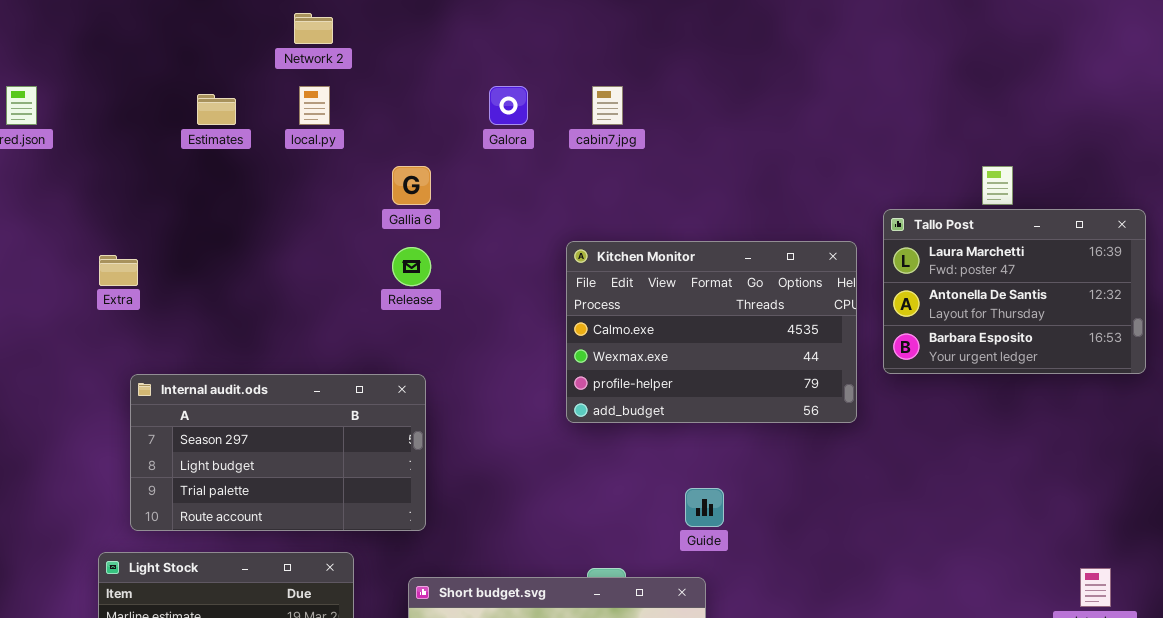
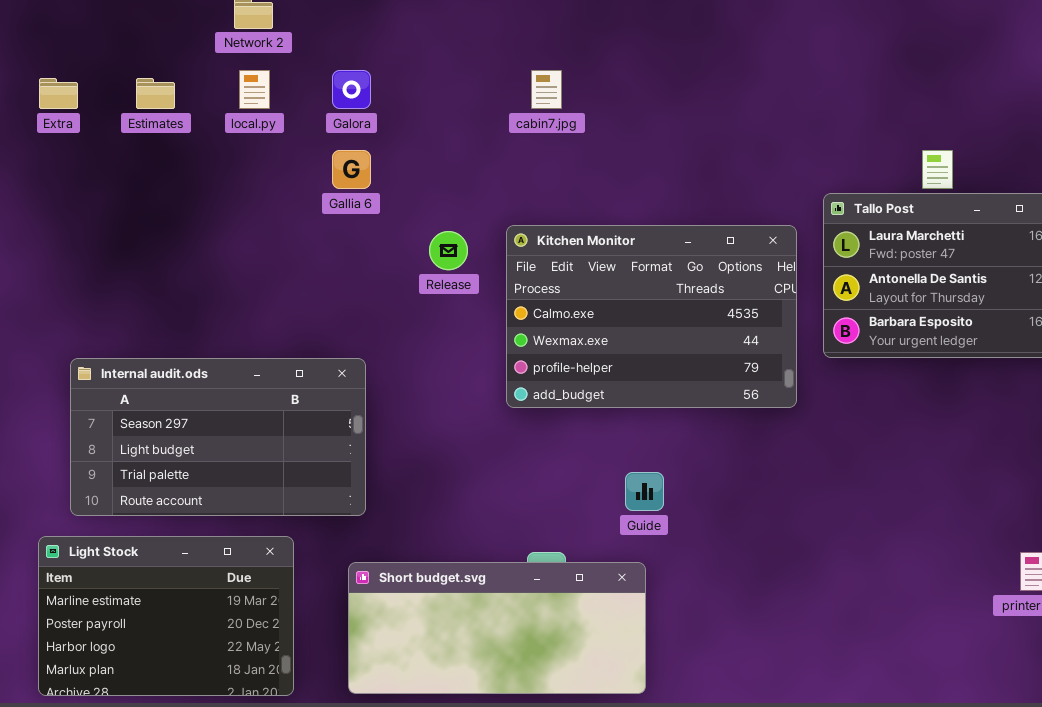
Galora: [489,86,528,125] -> [332,70,371,109], moved
Release: [392,247,431,286] -> [429,231,468,270], moved
Extra: [99,255,138,286] -> [39,78,78,109], moved

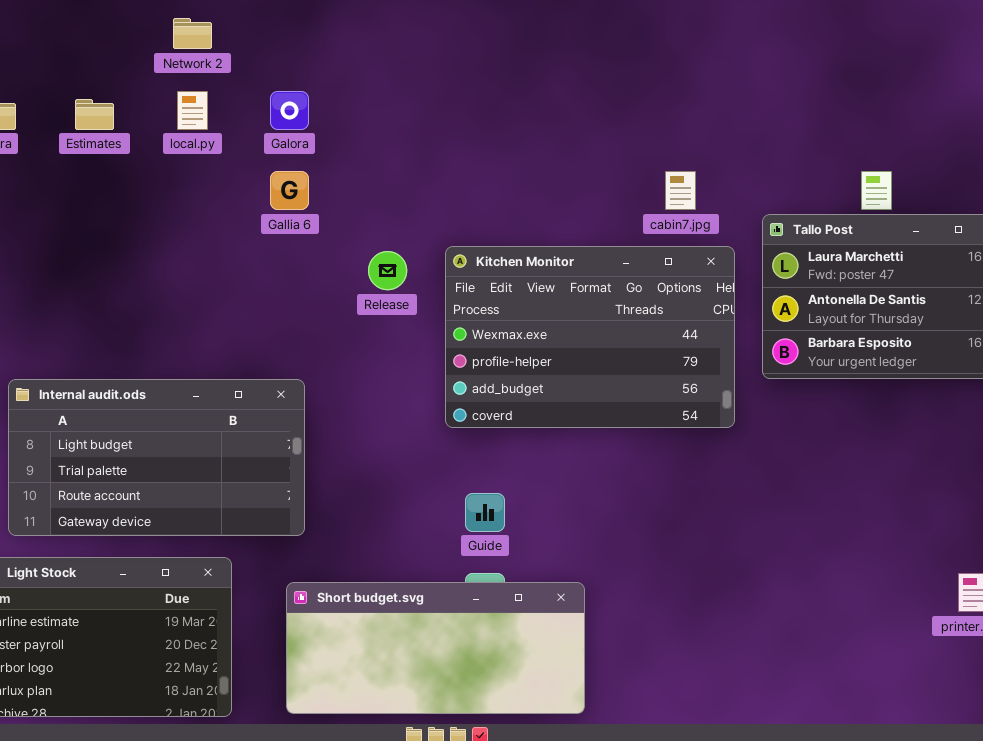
cabin7.jpg: [531,70,562,109] -> [665,171,696,210], moved
Kitchen Monitor: [506,225,797,408] -> [445,246,735,428], scrolled down 1 row
Internal audit.ods: [70,358,366,516] -> [8,379,305,536], scrolled down 1 row
Guide: [625,472,664,511] -> [465,493,505,532], moved

